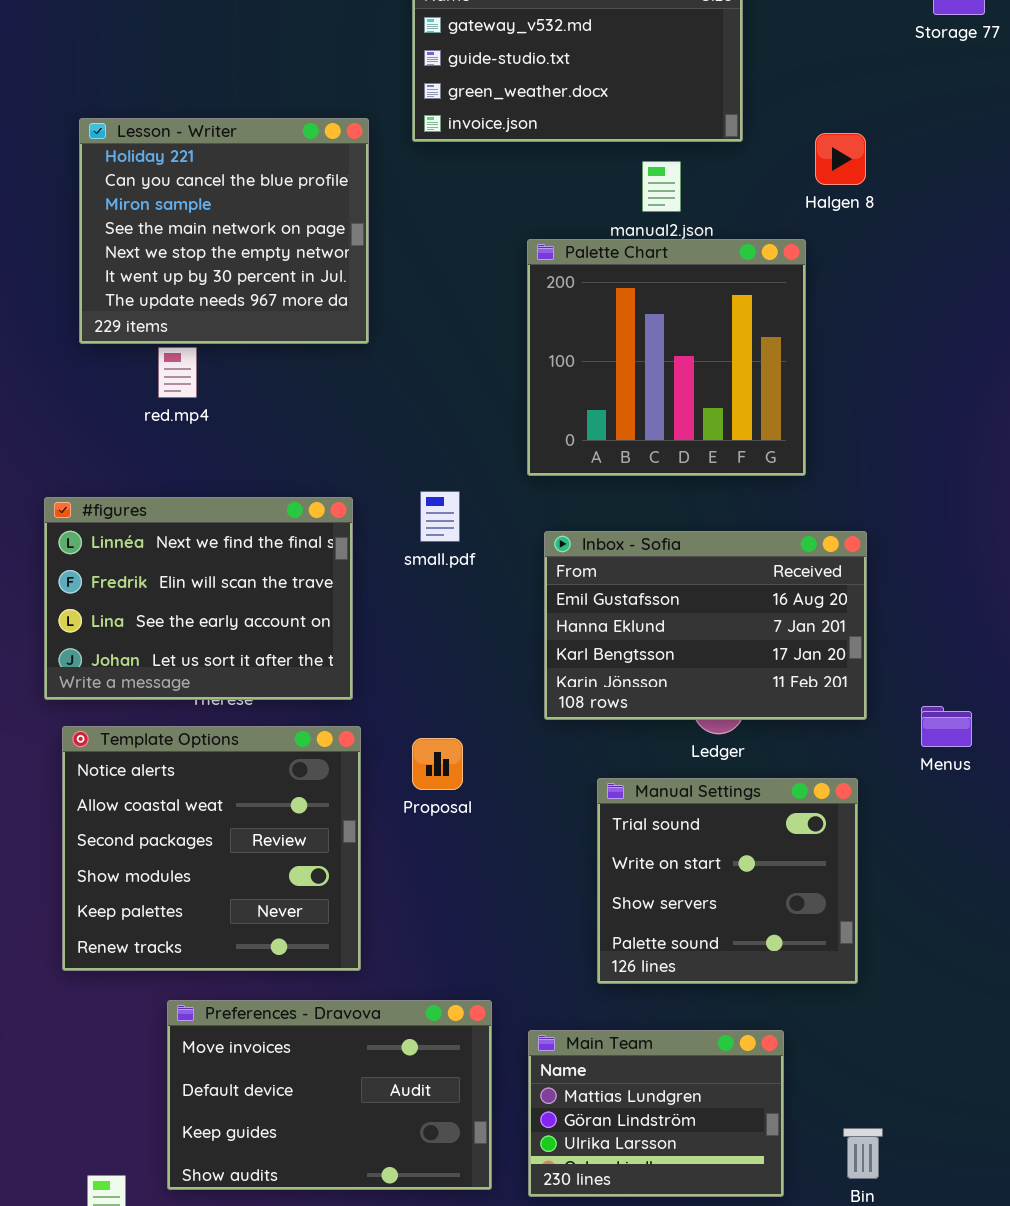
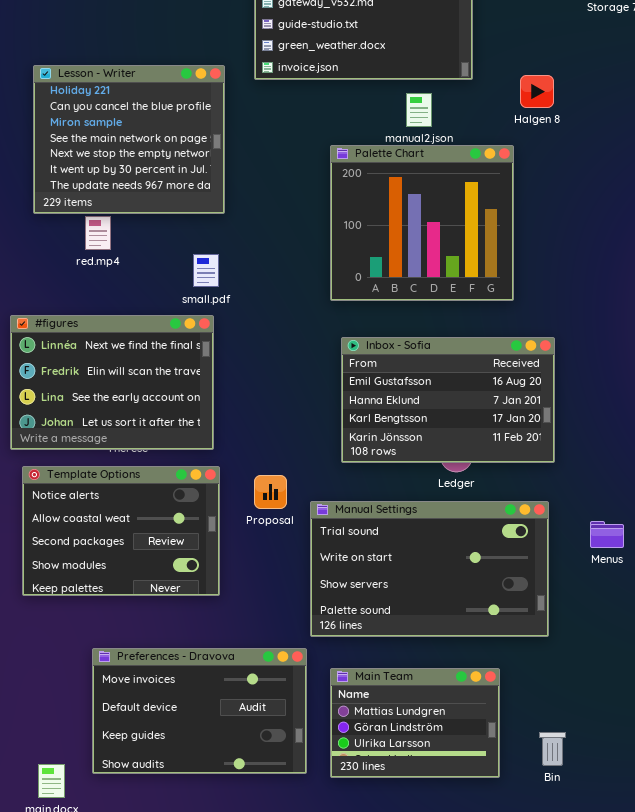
small.pdf: [420,491,460,542] -> [193,254,219,287], moved
Menus: [921,706,972,747] -> [590,521,624,548], moved
Template Options: [62,726,361,971] -> [22,466,220,596], resized
Manual Settings: [597,778,858,984] -> [310,501,549,637], resized

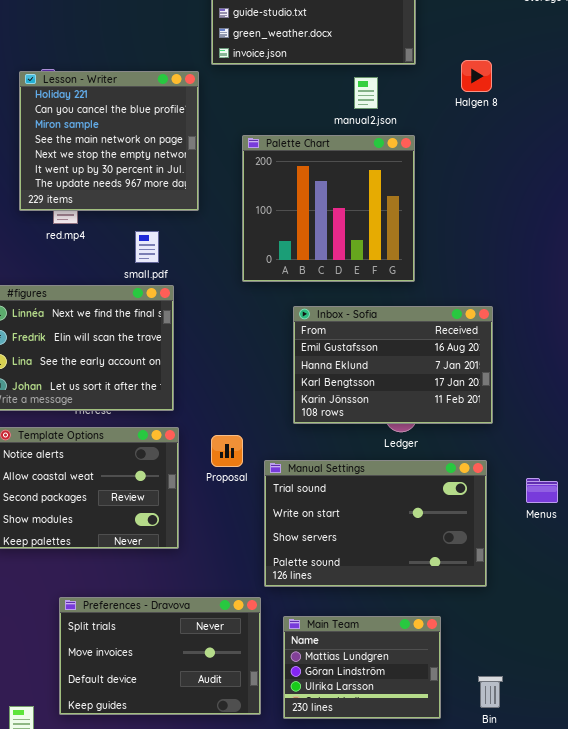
Lesson - Writer: [33,65,225,214] -> [19,71,199,211], moved
Palette Chart: [330,145,514,301] -> [242,135,415,282], moved
small.pdf: [193,254,219,287] -> [135,231,159,263], moved
Preferences - Dravova: [92,648,307,774] -> [59,597,261,715], scrolled up 1 row

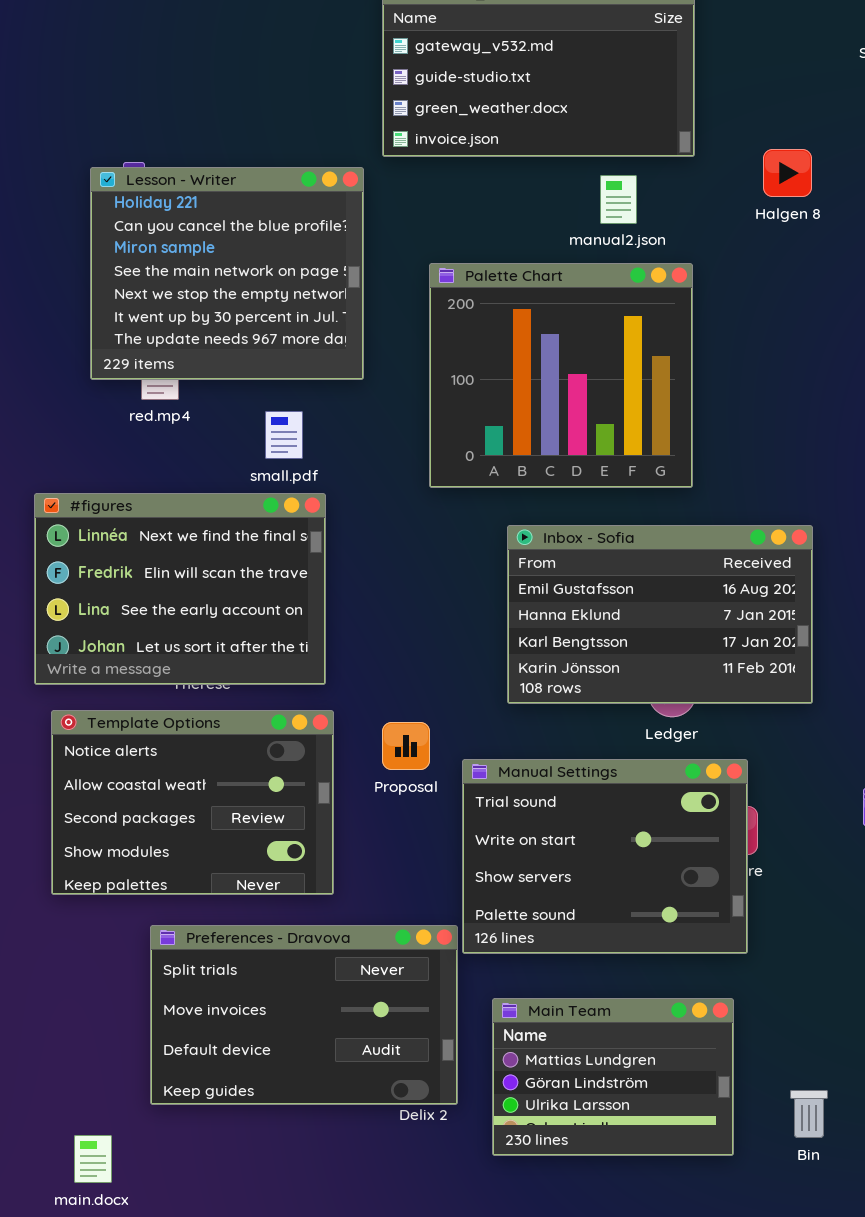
Manual Settings: [264,460,487,587] -> [462,759,748,954], resized
Preferences - Dravova: [59,597,261,715] -> [150,925,458,1105], moved

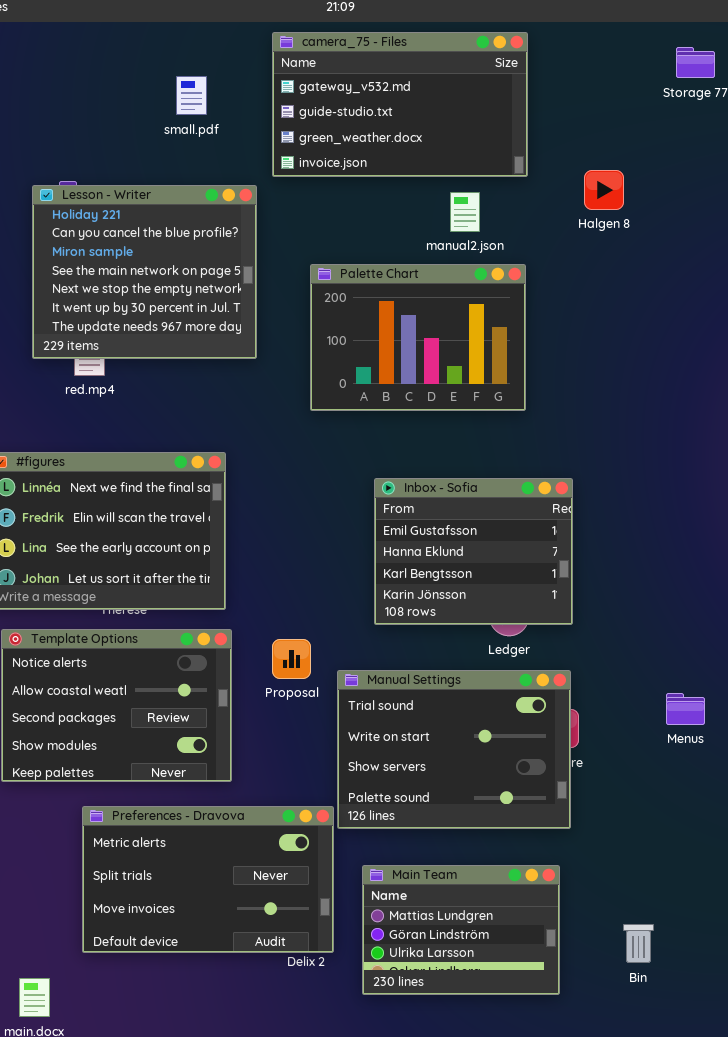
Palette Chart: [429,263,693,488] -> [310,264,526,411], resized
small.pdf: [265,411,303,459] -> [176,76,207,115], moved
Inbox - Sofia: [507,525,813,704] -> [374,478,573,625], resized
Preferences - Dravova: [150,925,458,1105] -> [82,806,334,953], scrolled up 1 row
Bin: [790,1090,828,1138] -> [623,924,654,963], moved

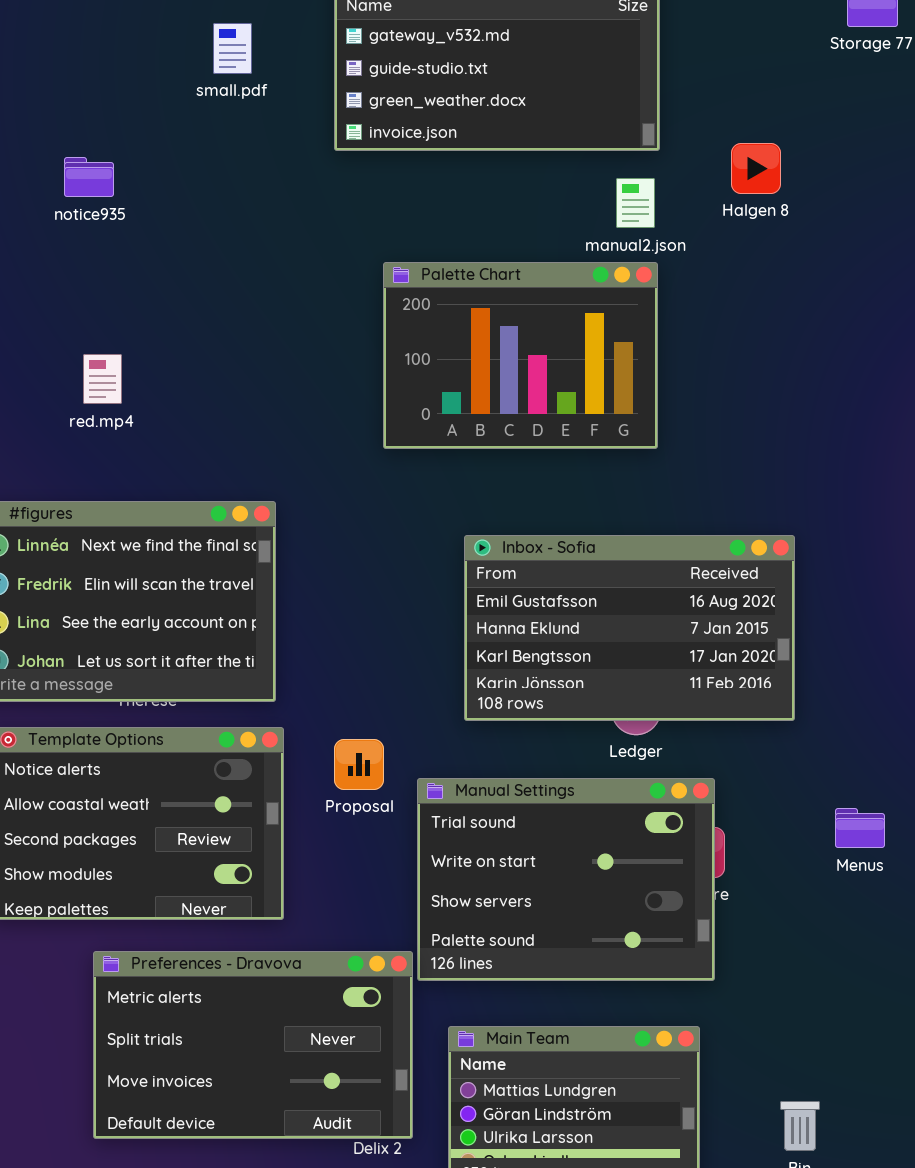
Lesson - Writer: [32,185,257,359] -> none, closed
manual2.json: [450,192,480,232] -> [616,178,655,228], moved
Inbox - Sofia: [374,478,573,625] -> [464,535,795,721], resized

